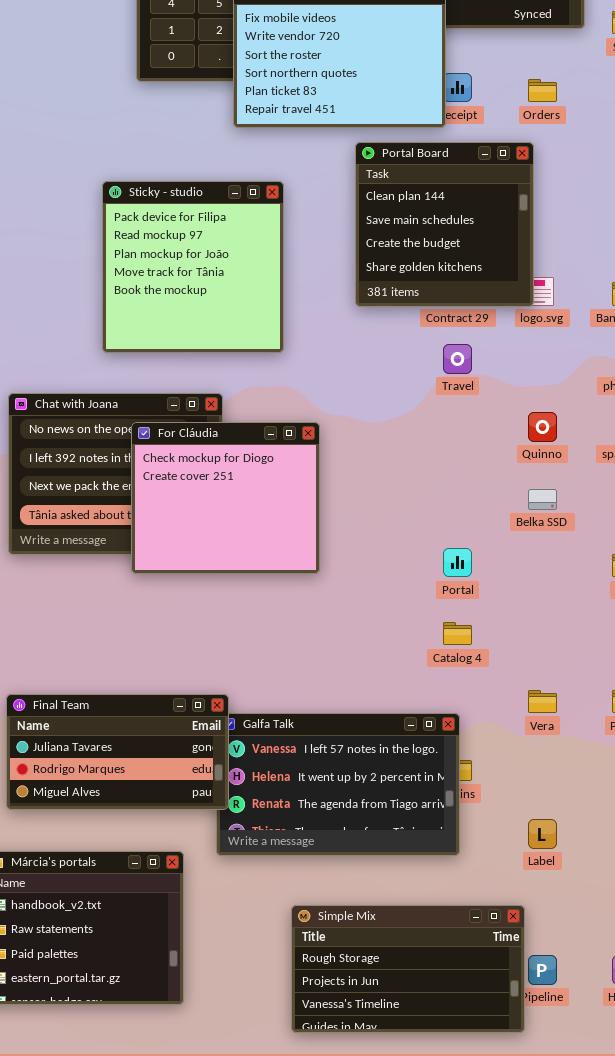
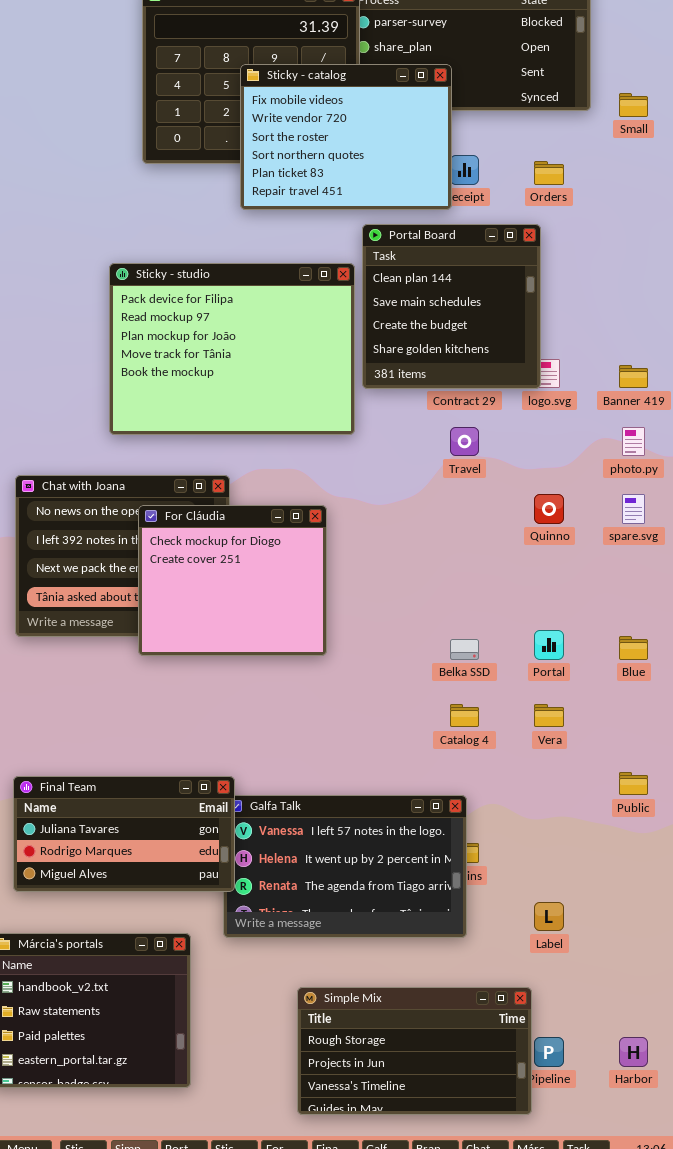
Sticky - studio: [102,181,284,353] -> [109,263,355,435], resized
Belka SSD: [528,489,557,510] -> [450,639,479,660], moved
Portal: [443,548,472,577] -> [534,630,564,660], moved
Vera: [528,690,557,713] -> [534,704,564,727], moved

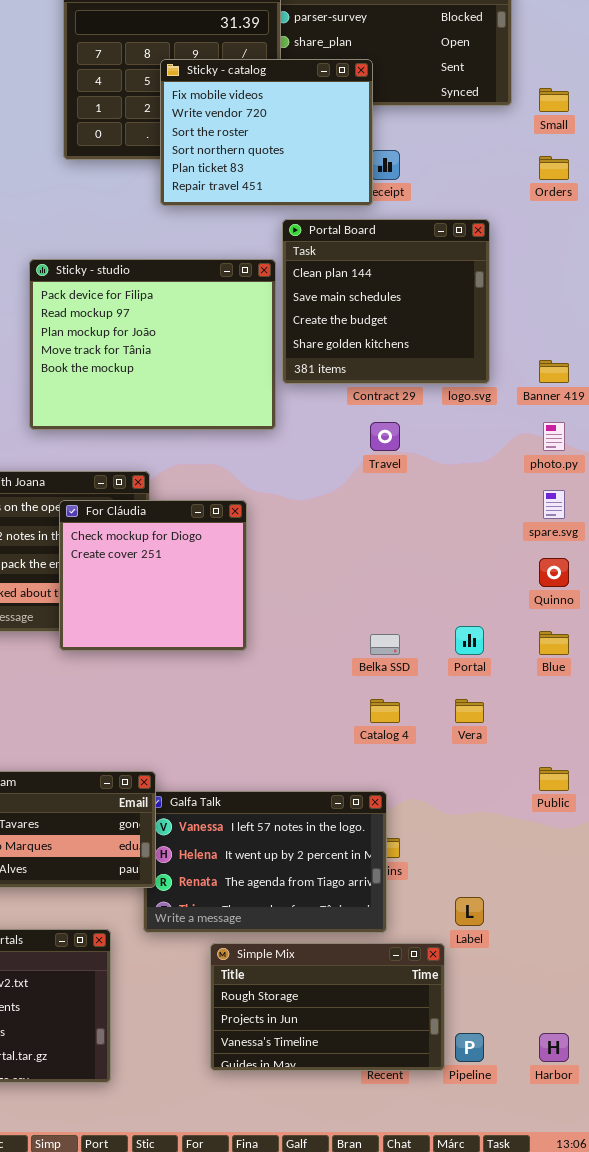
Orders: [534,161,564,185] -> [539,156,569,180], moved
Portal Board: [362,224,541,389] -> [282,219,490,384], resized
Quinno: [534,494,564,524] -> [539,558,569,587], moved
Simple Mix: [297,987,532,1115] -> [210,943,445,1071], moved

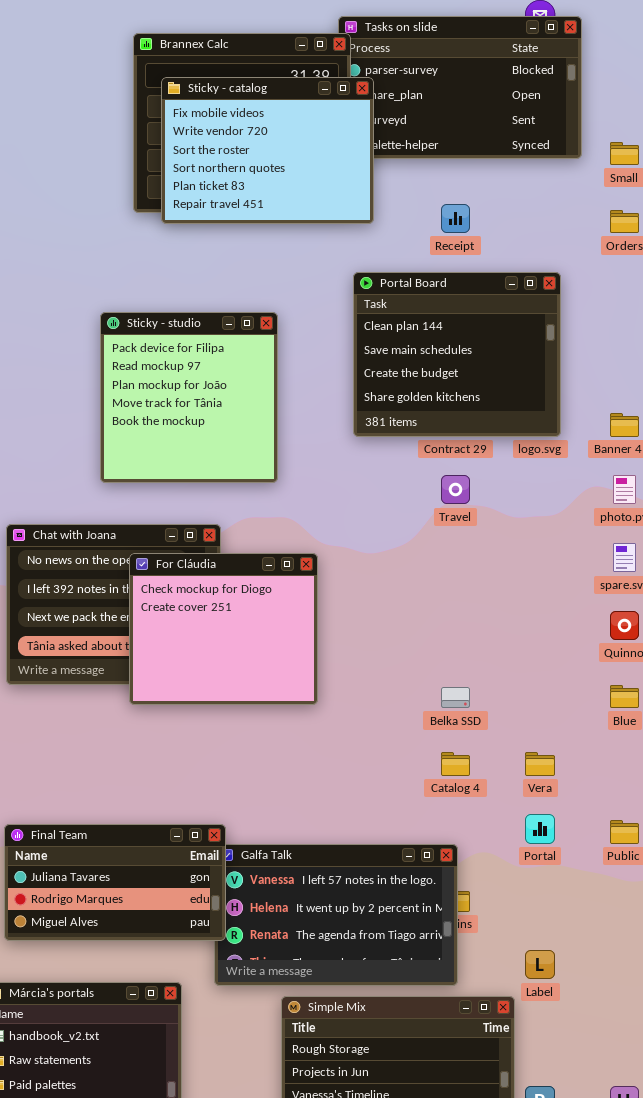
Sticky - catalog: [160,59,373,206] -> [161,77,374,224], moved
Sticky - studio: [29,259,276,430] -> [100,312,278,483], resized
Portal: [455,626,484,655] -> [525,814,555,844], moved

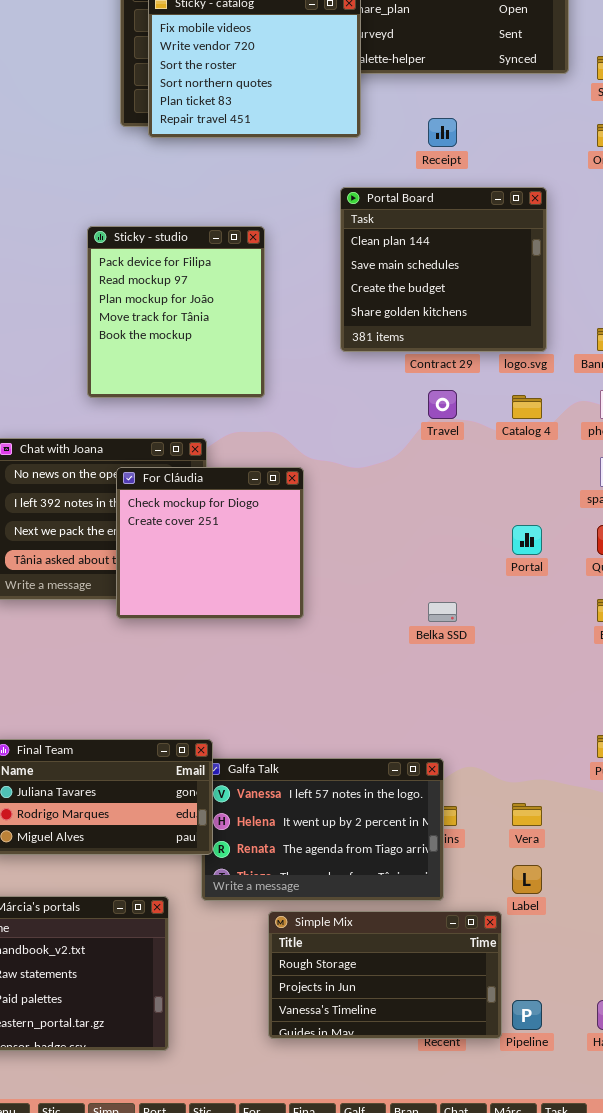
Catalog 4: [441,752,470,776] -> [512,395,542,419], moved
Vera: [525,752,555,776] -> [512,803,542,826], moved
Portal: [525,814,555,844] -> [512,525,542,555], moved

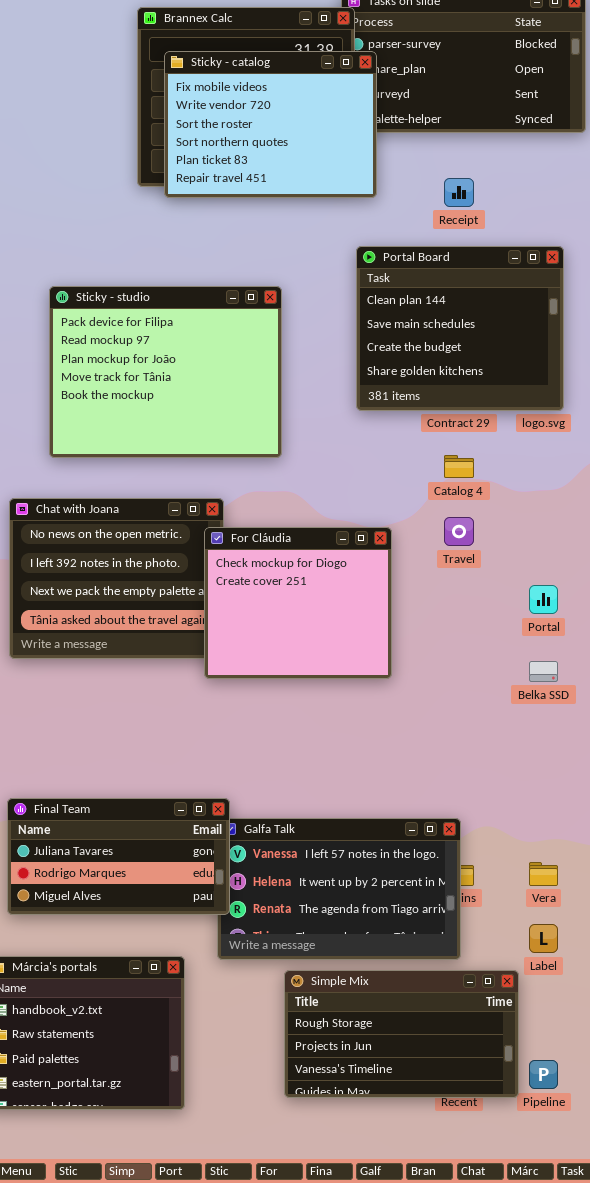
Sticky - studio: [87,226,265,398] -> [49,286,282,458], resized
Travel: [428,390,457,419] -> [444,517,474,546], moved
Catalog 4: [512,395,542,419] -> [444,455,474,478], moved
For Cláudia: [116,467,304,619] -> [204,527,392,679], moved
Belka SSD: [428,602,457,622] -> [529,661,558,682], moved

